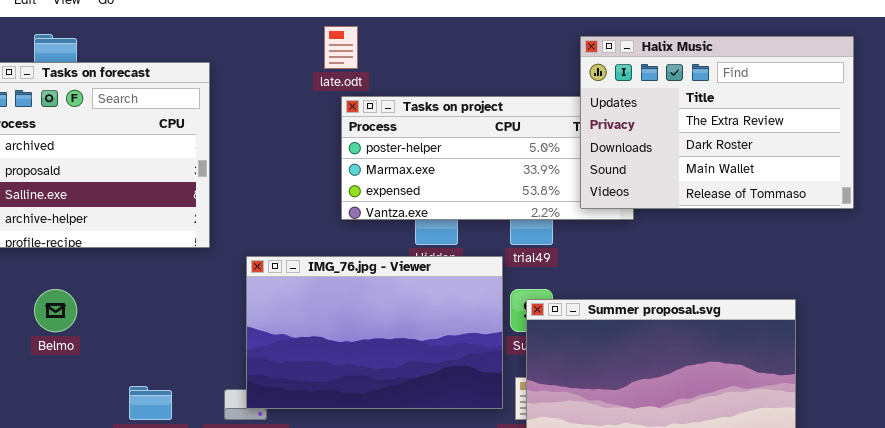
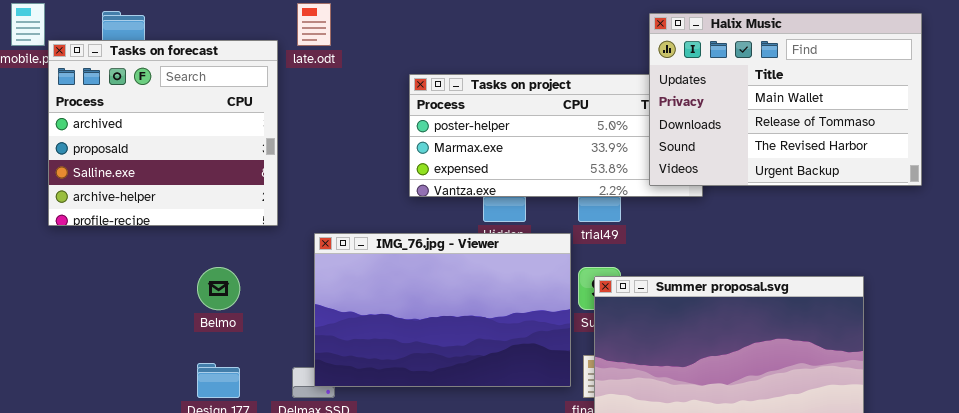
late.odt: [324,26,358,69] -> [297,3,331,46], moved
Halix Music: [580,36,854,209] -> [649,13,922,186], scrolled down 2 rows
Belmo: [34,289,77,332] -> [197,267,240,310], moved

